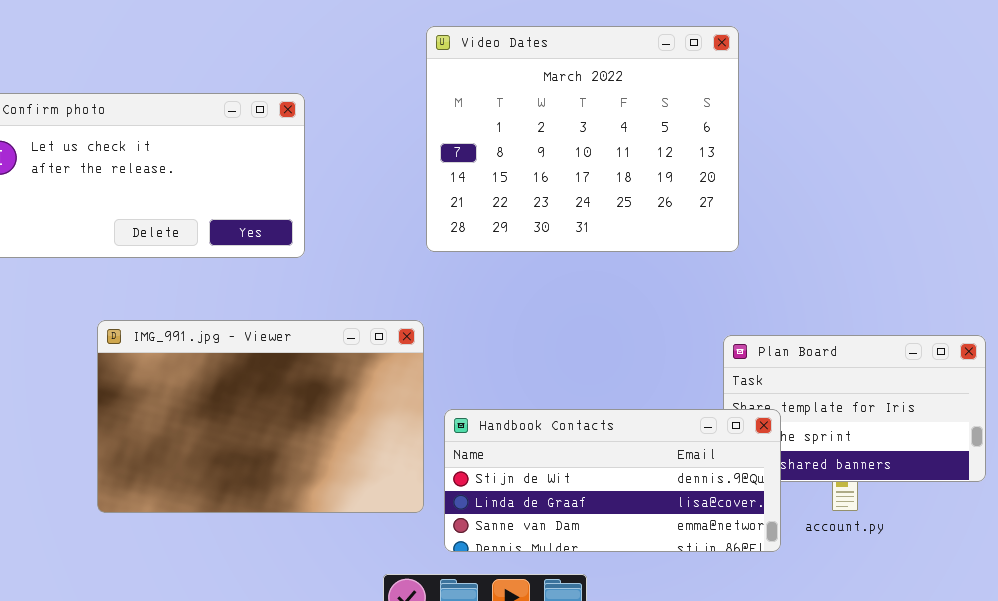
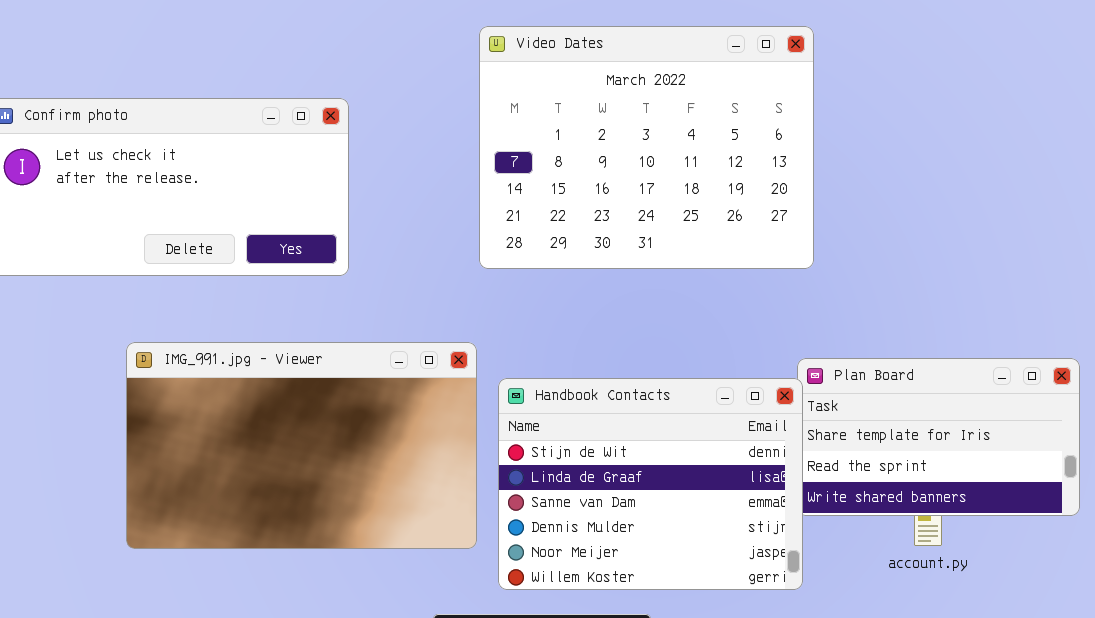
Handbook Contacts: [444,409,781,552] -> [498,378,803,590], resized

